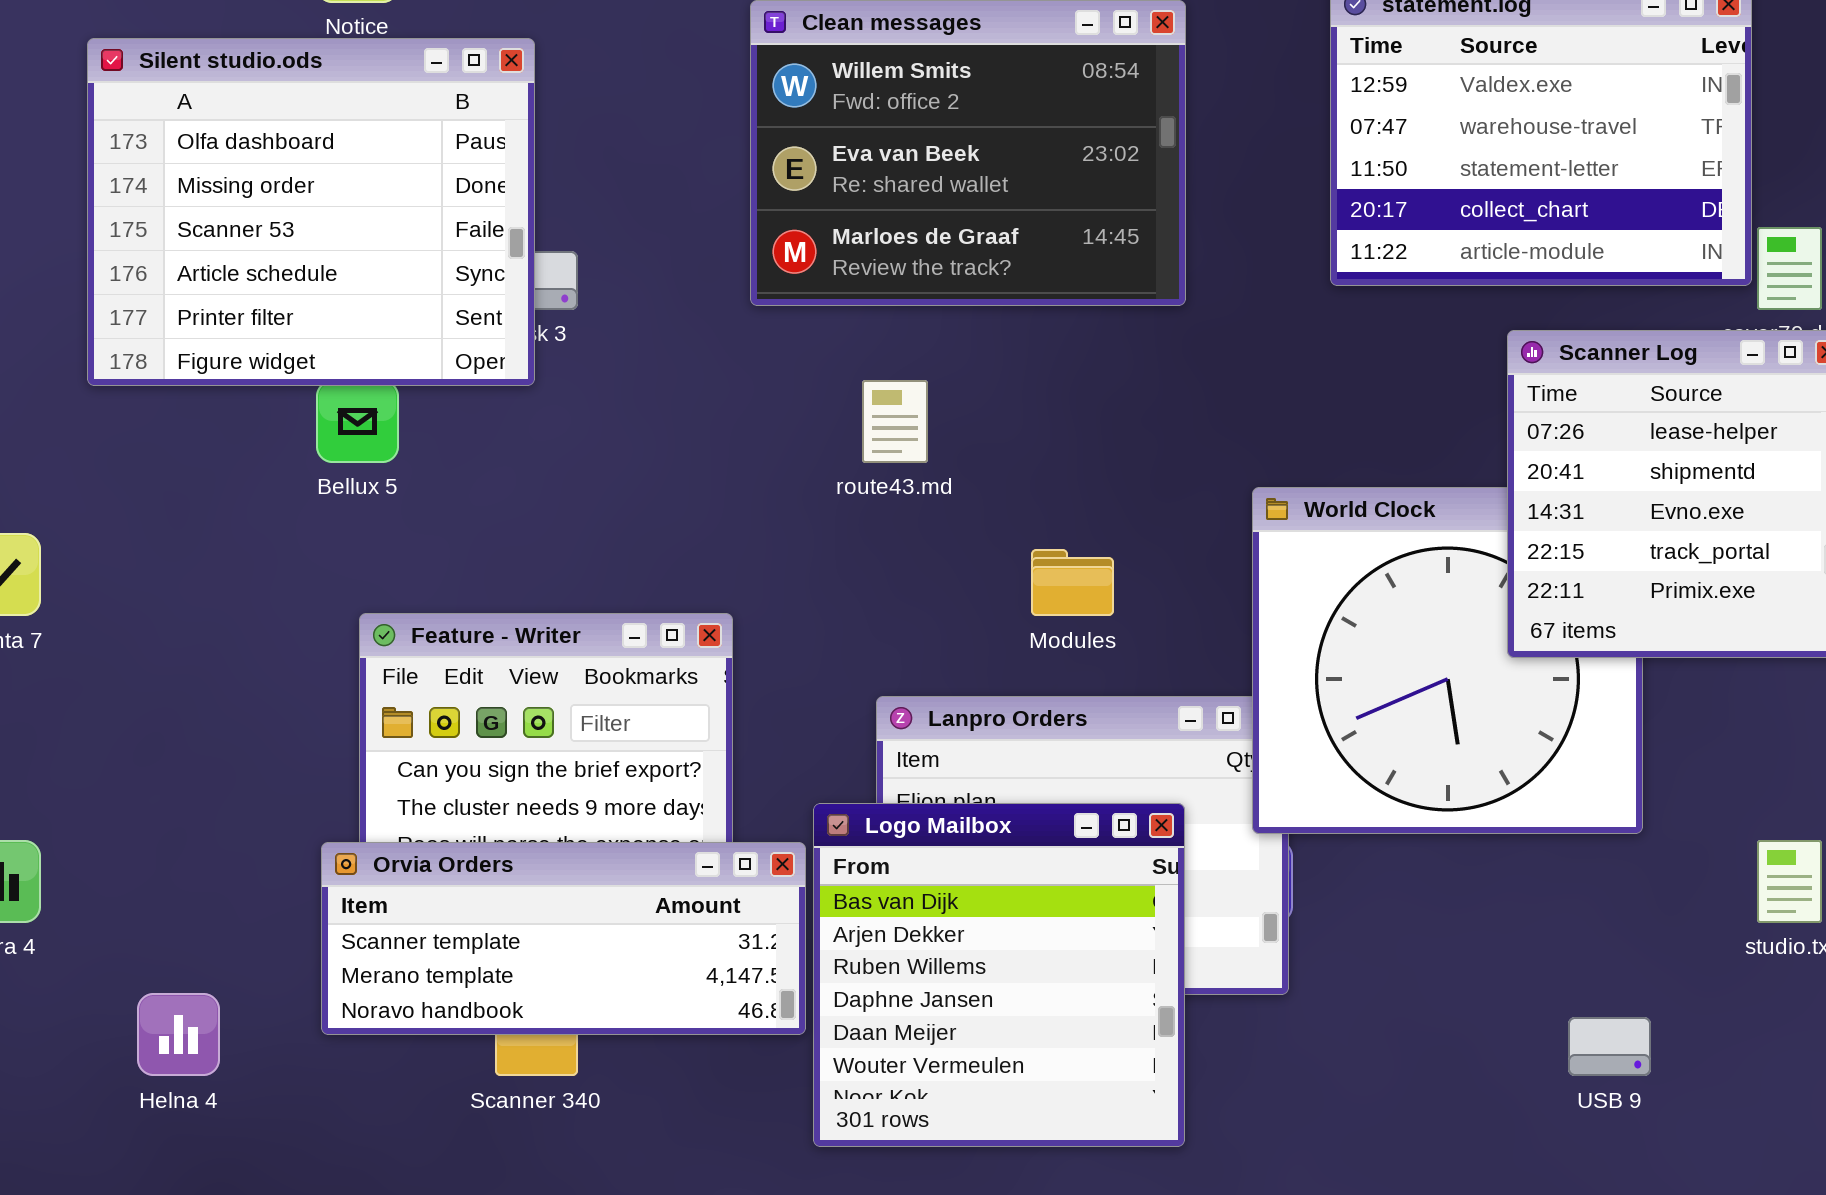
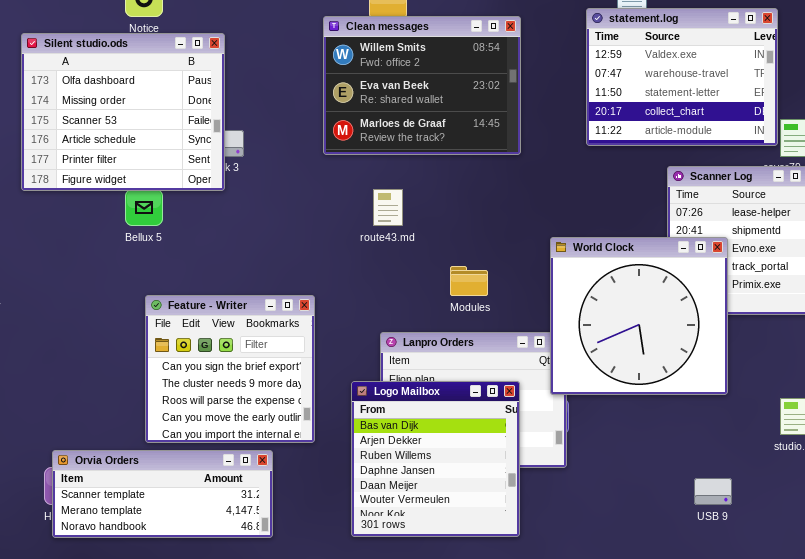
World Clock: [1252,487,1643,834] -> [550,237,728,395], raised
Orvia Orders: [321,842,806,1035] -> [52,450,273,538], moved

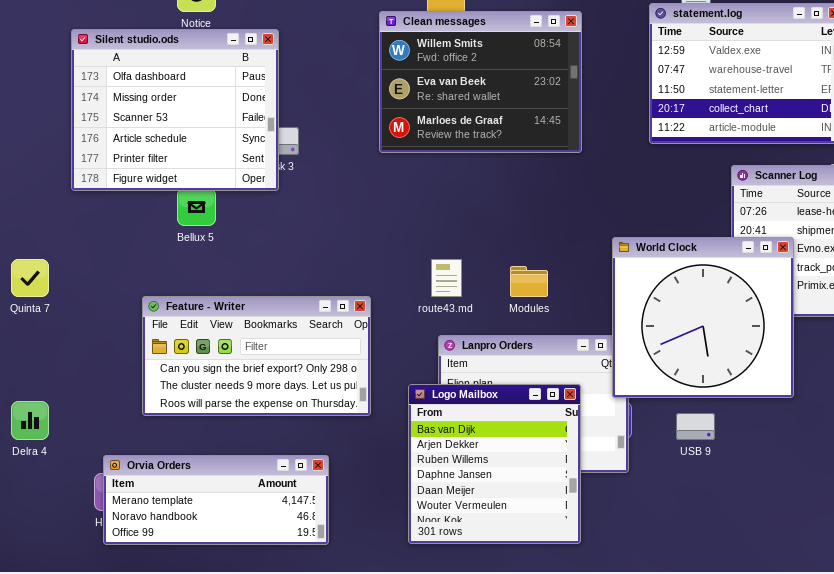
route43.md: [373,189,403,226] -> [431,259,462,297], moved
Feature - Writer: [145,295,315,443] -> [142,296,371,416], resized
Orvia Orders: [52,450,273,538] -> [103,455,329,545], scrolled down 1 row
USB 9: [694,478,732,505] -> [676,413,715,440], moved

